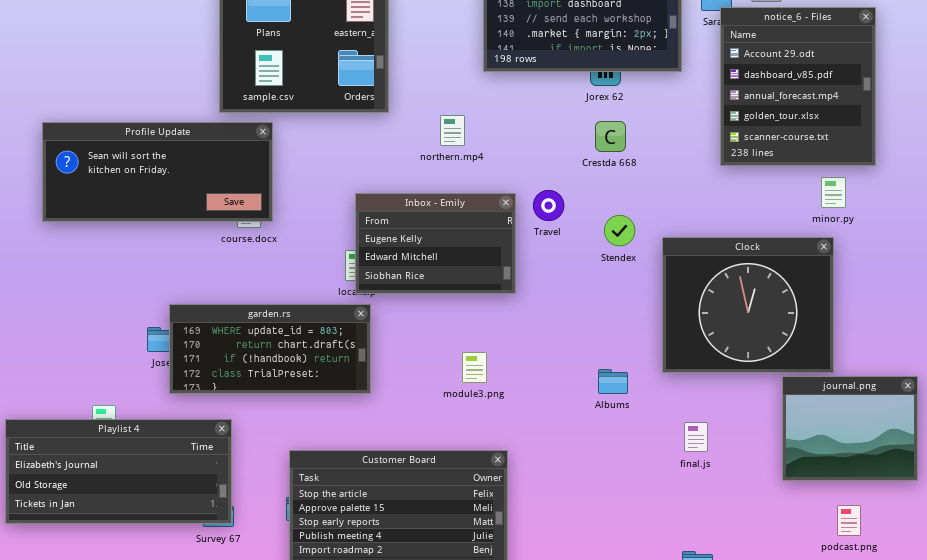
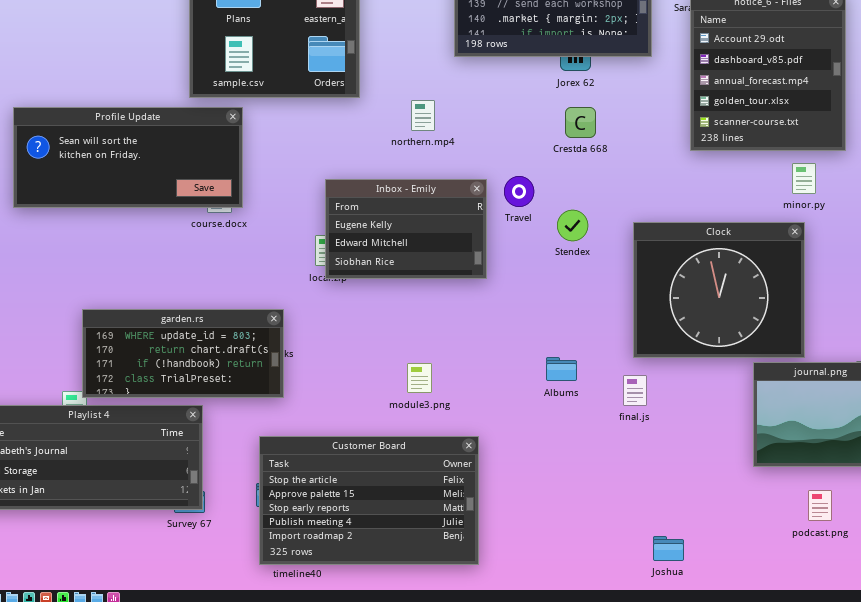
Stendex: [604,215,635,246] -> [557,210,588,241], moved
garden.rs: [169,304,371,394] -> [82,309,284,398], moved
module3.png: [462,352,487,383] -> [407,363,432,393], moved
Albums: [598,369,628,394] -> [546,357,577,381], moved
final.js: [684,422,708,452] -> [623,375,647,406], moved

